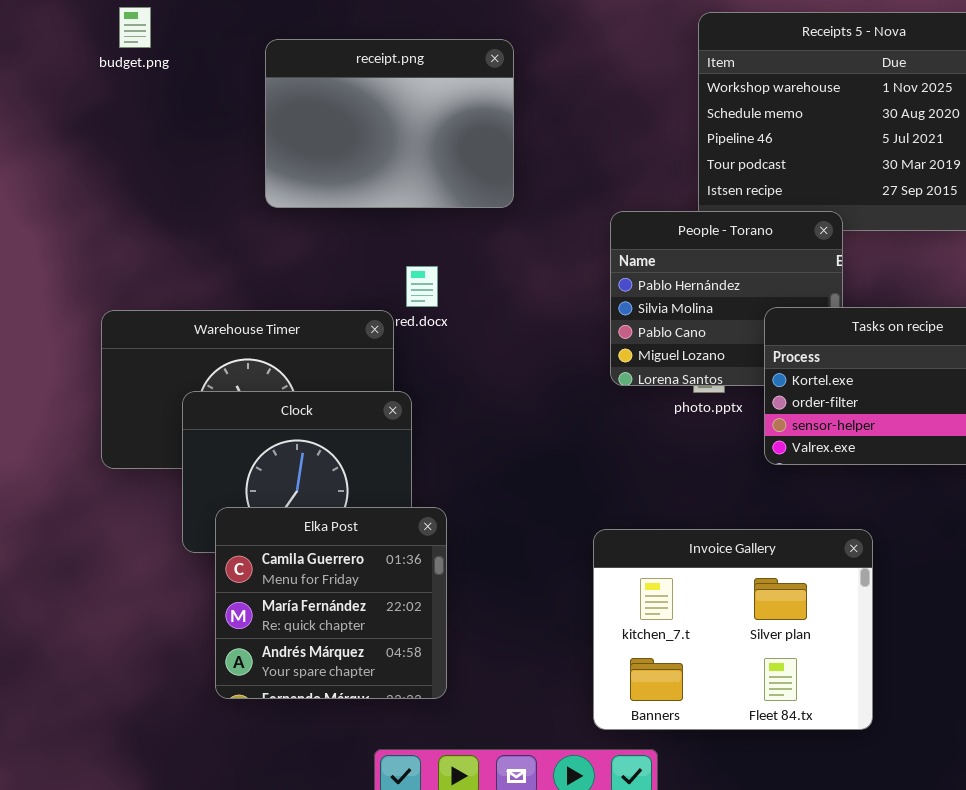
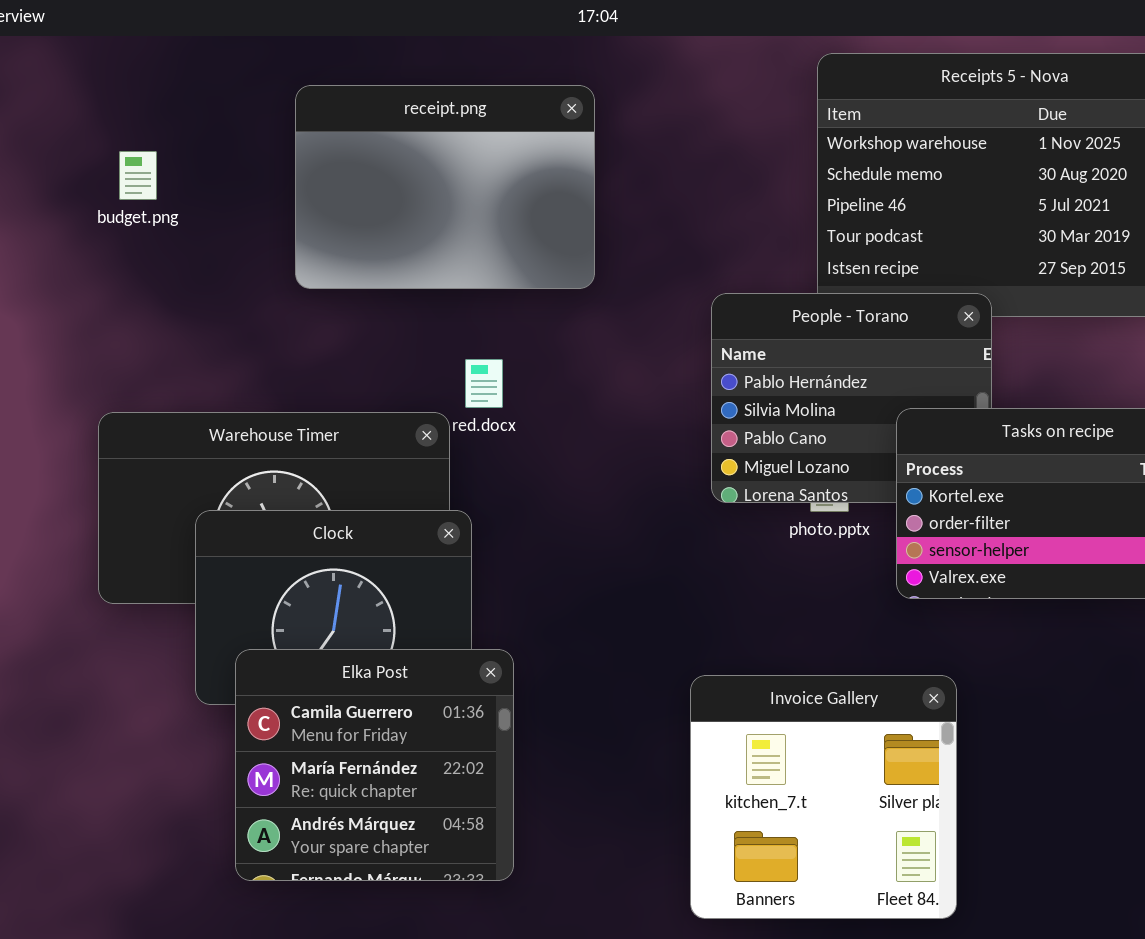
budget.png: [119,7,151,48] -> [119,151,157,200], moved
Invoice Gallery: [593,529,873,730] -> [690,675,957,919], resized

